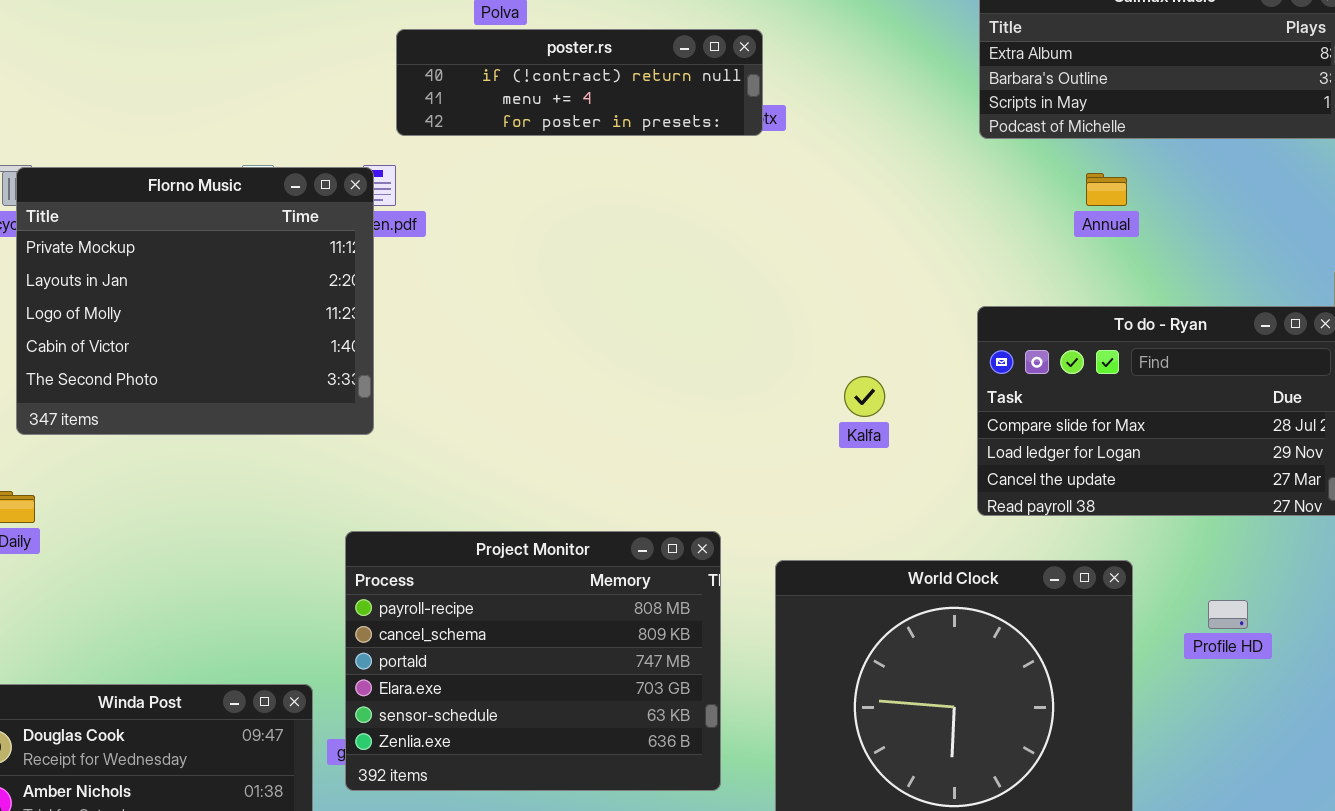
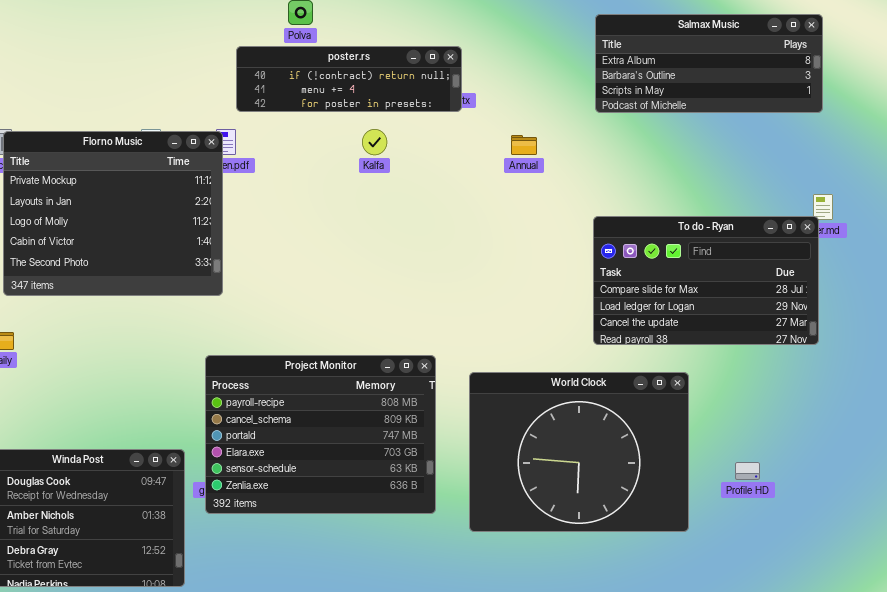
Annual: [1086,173,1127,206] -> [511,135,537,155], moved
Kalfa: [844,376,885,417] -> [362,129,387,155], moved
Profile HD: [1208,600,1248,629] -> [735,462,760,480], moved

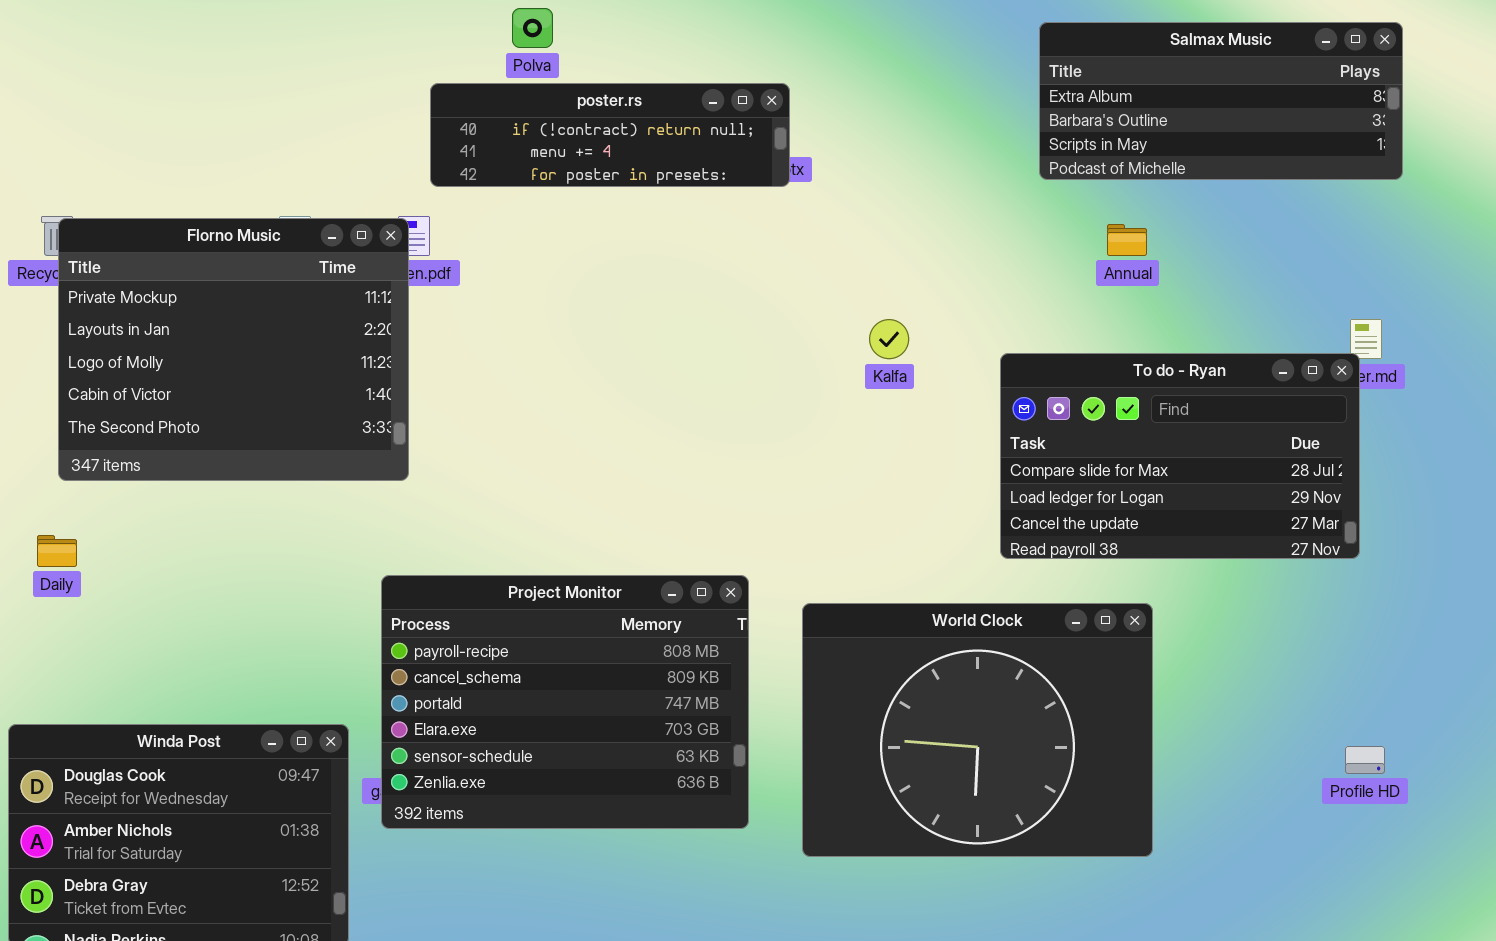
Salmax Music: [595,14,823,113] -> [1039,22,1403,180], moved
Kalfa: [362,129,387,155] -> [869,319,909,359], moved
Annual: [511,135,537,155] -> [1107,224,1147,256], moved
Profile HD: [735,462,760,480] -> [1345,746,1385,774], moved

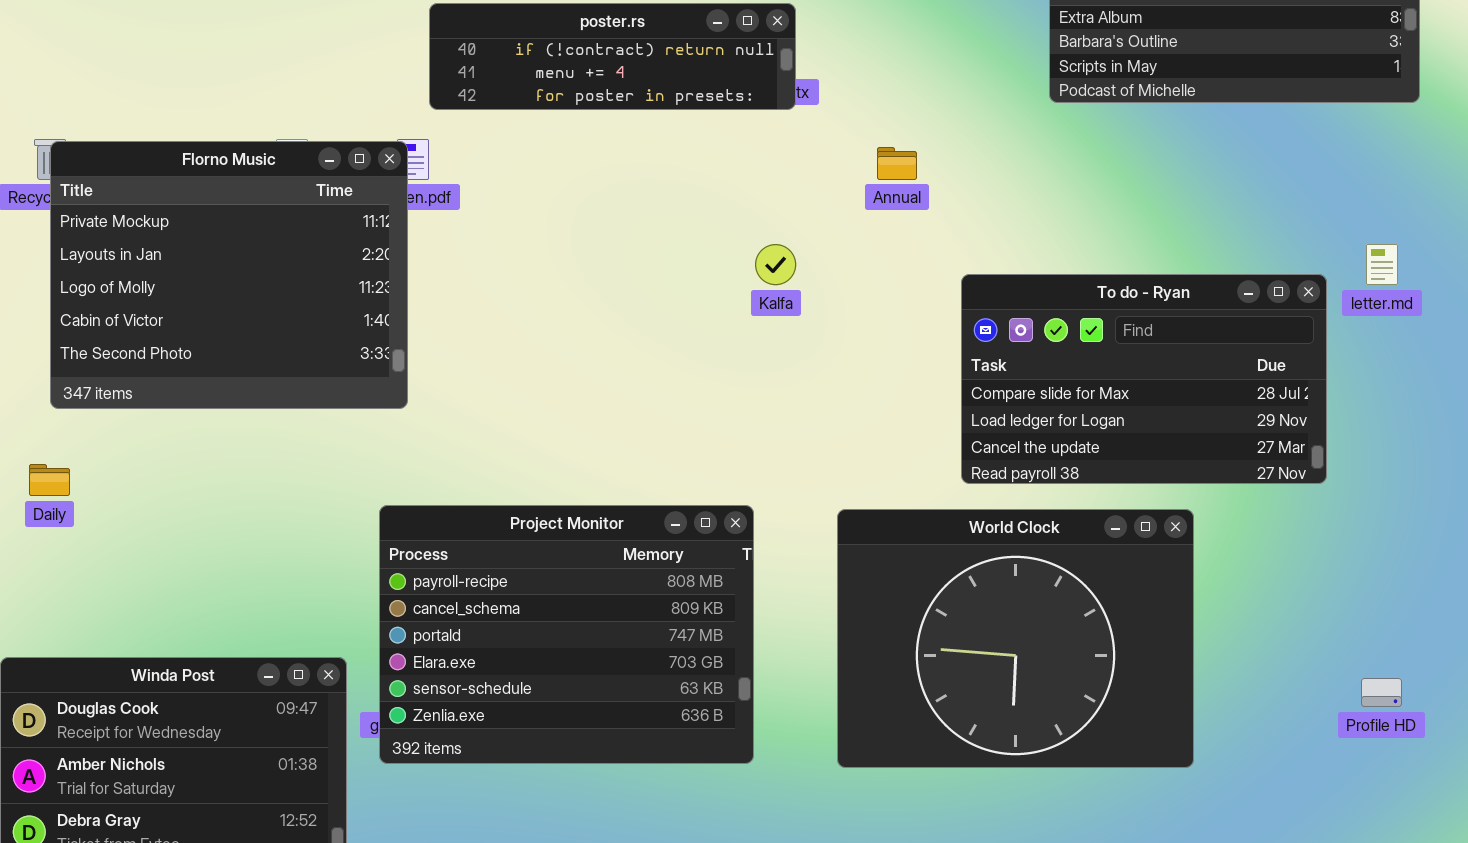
Annual: [1107,224,1147,256] -> [877,147,917,180], moved
Kalfa: [869,319,909,359] -> [755,244,796,285], moved
To do - Ryan: [1000,353,1360,559] -> [961,274,1327,484], moved
World Clock: [802,603,1153,857] -> [837,509,1194,768], moved

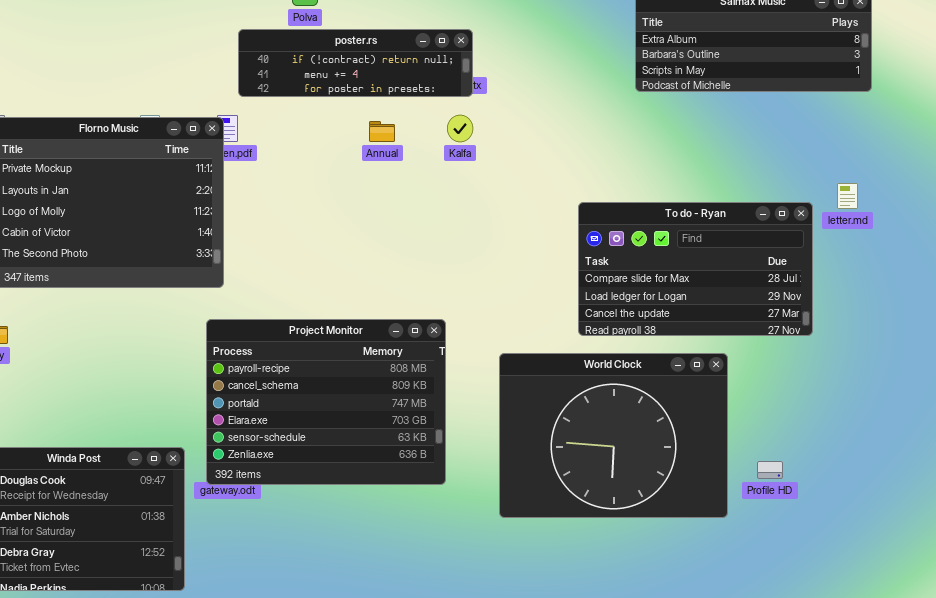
Annual: [877,147,917,180] -> [369,121,395,142], moved
Kalfa: [755,244,796,285] -> [447,115,473,142], moved
Project Monitor: [379,505,754,764] -> [206,319,446,485], moved
Profile HD: [1361,678,1402,707] -> [757,461,783,479], moved

